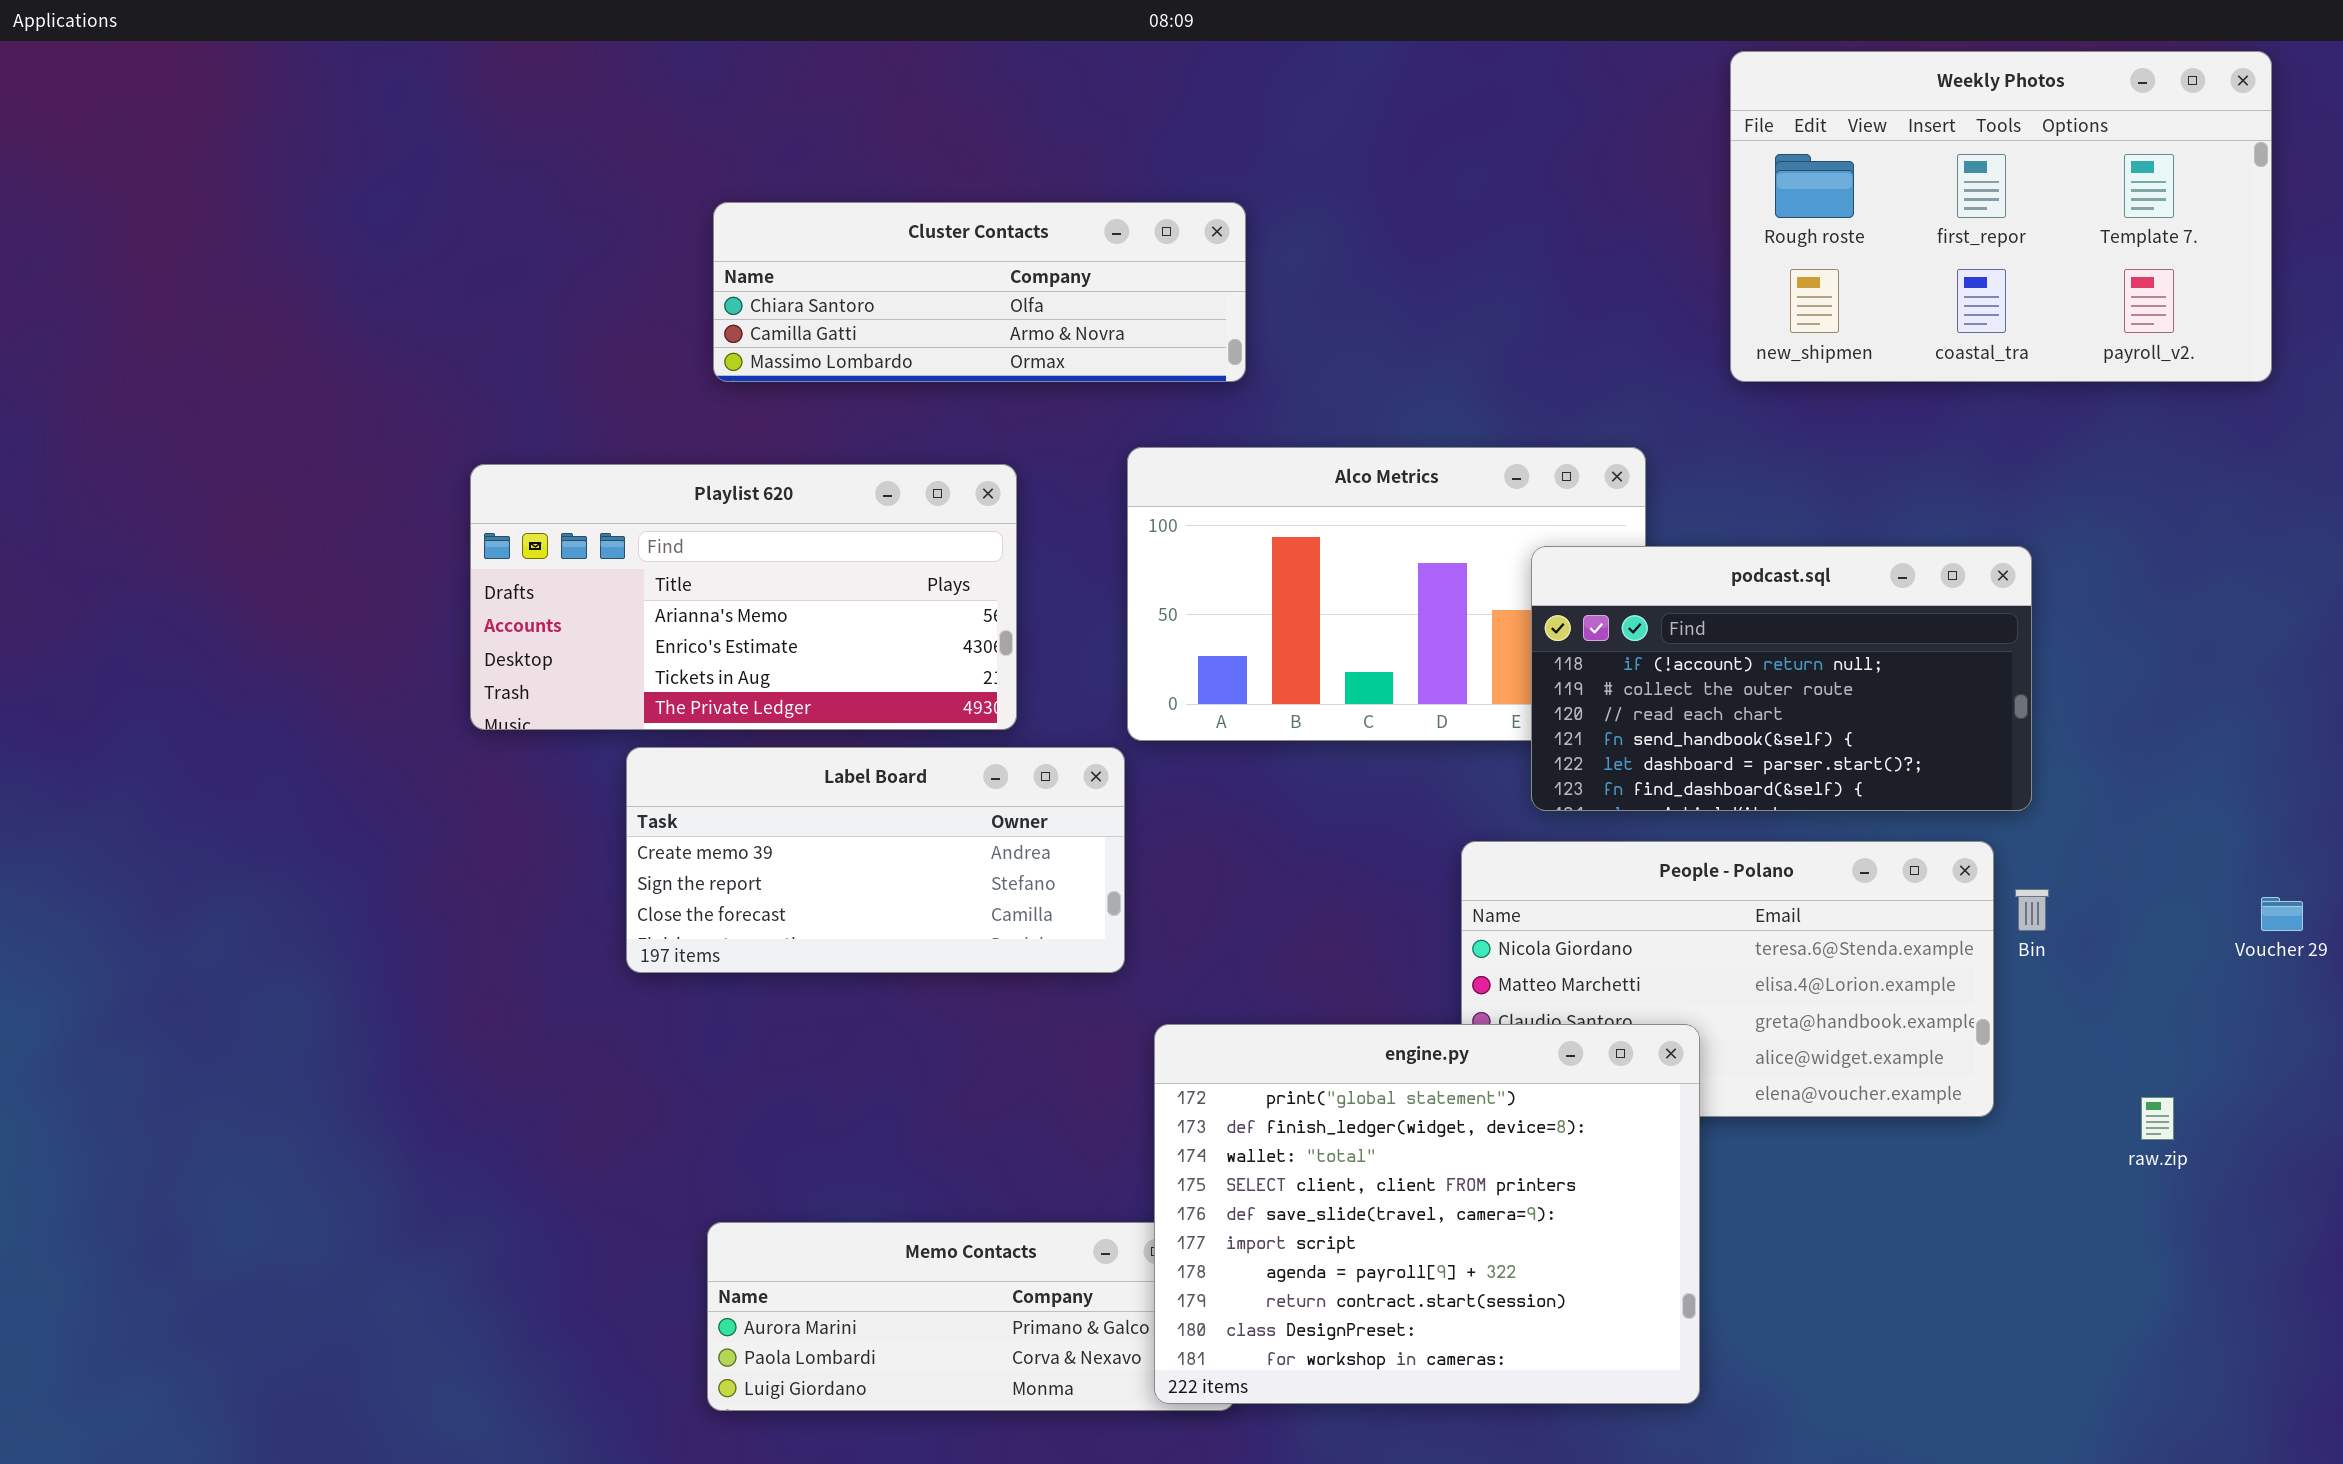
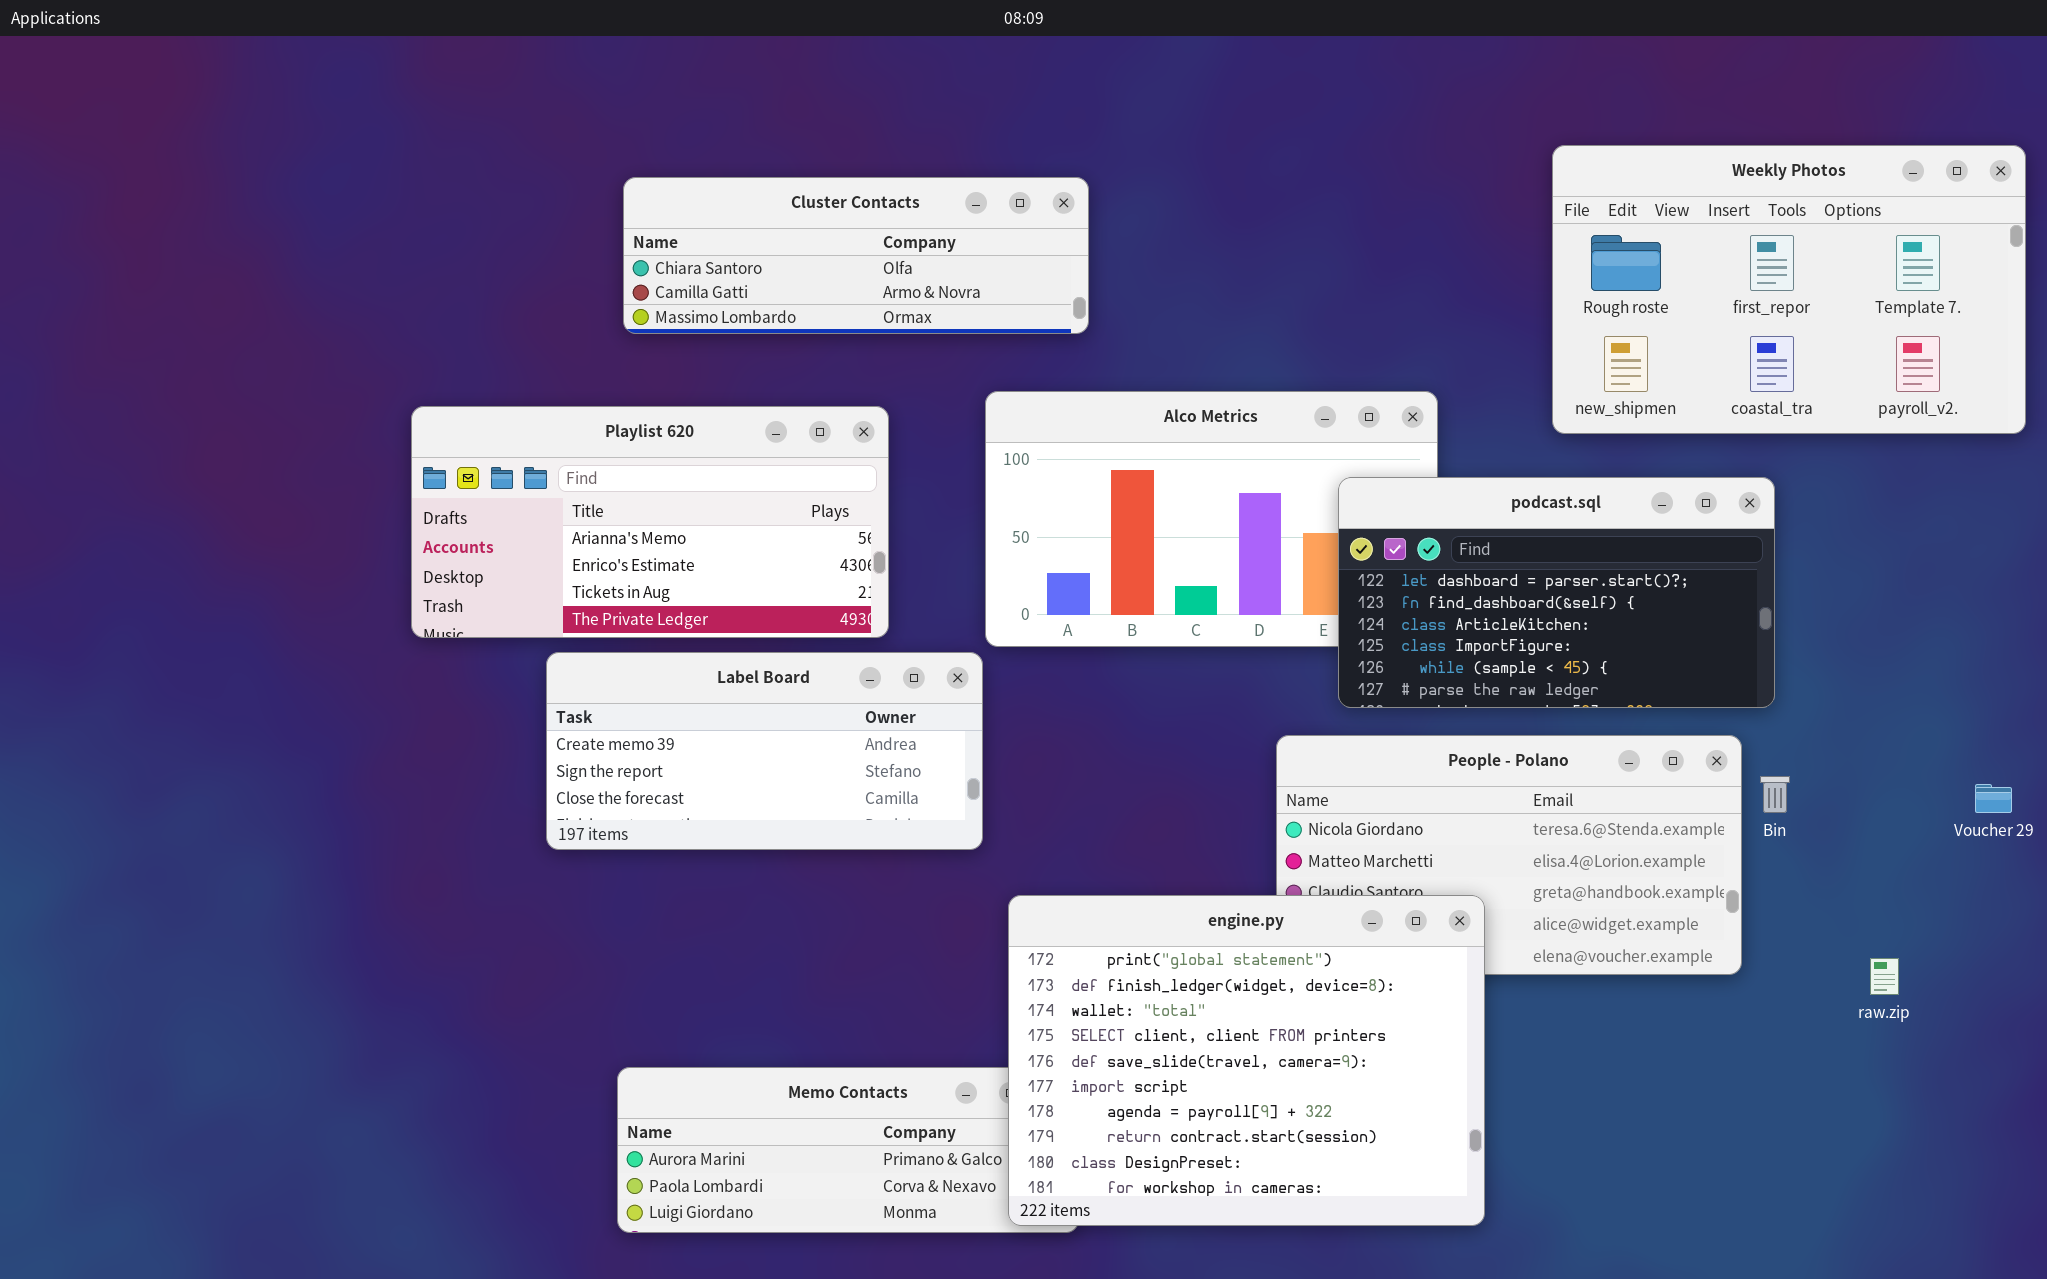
Weekly Photos: [1730,51,2272,382] -> [1552,145,2026,434], moved
podcast.sql: [1531,546,2032,811] -> [1338,477,1775,708], scrolled down 4 rows

